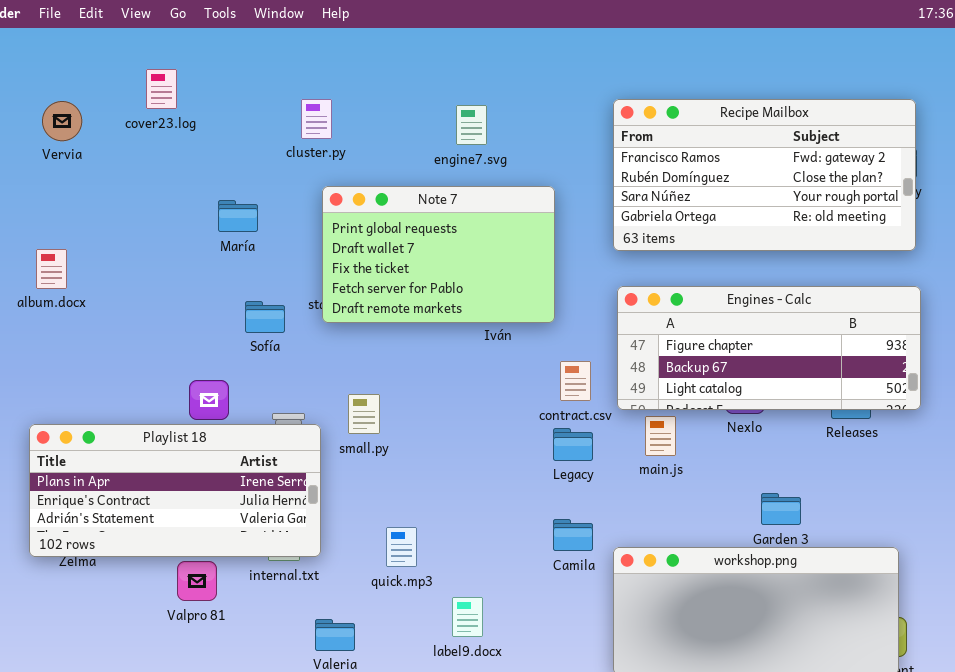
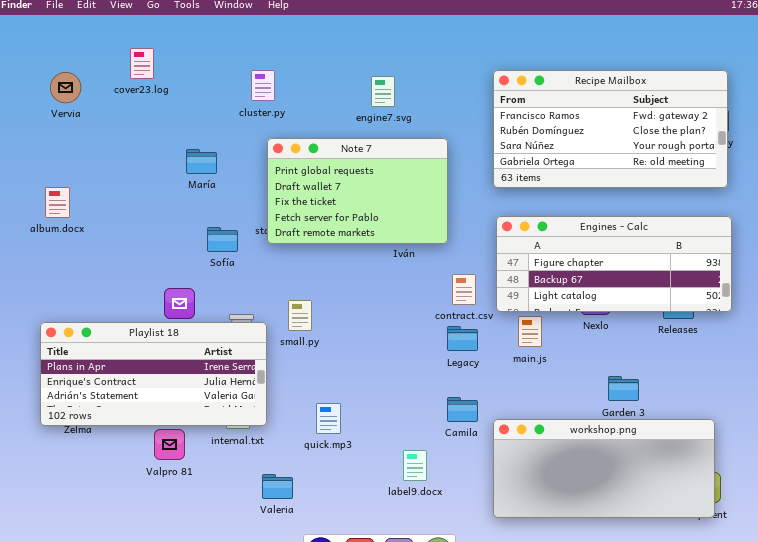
label9.docx: [452,597,483,637] -> [403,450,427,481], moved

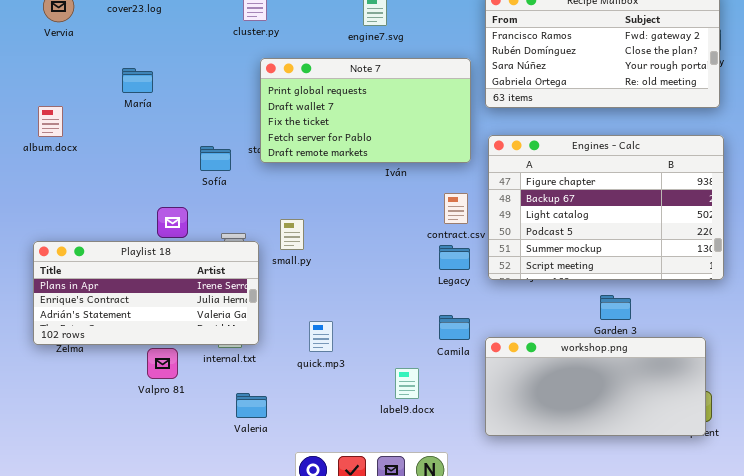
Note 7: [267,138,448,244] -> [260,58,471,163], resized
María: [186,149,217,174] -> [122,68,153,93], moved
Engines - Calc: [496,216,732,312] -> [488,135,724,280], resized
Valeria: [262,474,293,499] -> [236,393,267,418], moved

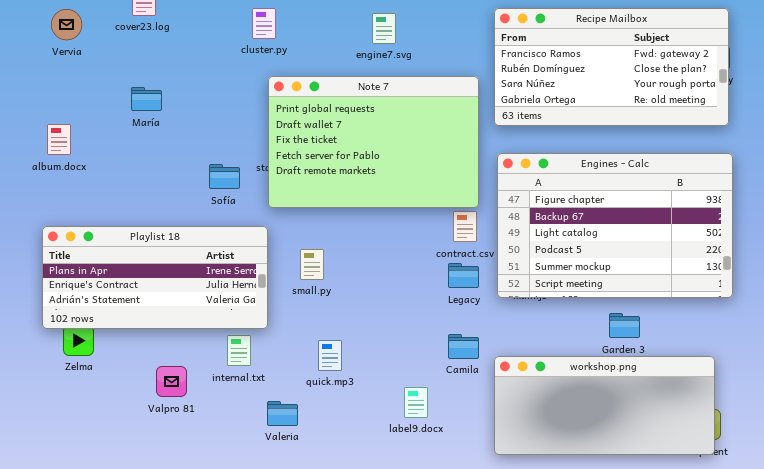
Note 7: [260,58,471,163] -> [268,76,479,208], resized
small.py: [280,219,304,250] -> [300,249,324,280], moved
Playlist 18: [33,241,259,345] -> [42,226,268,329], moved
Valeria: [236,393,267,418] -> [267,401,298,426], moved

